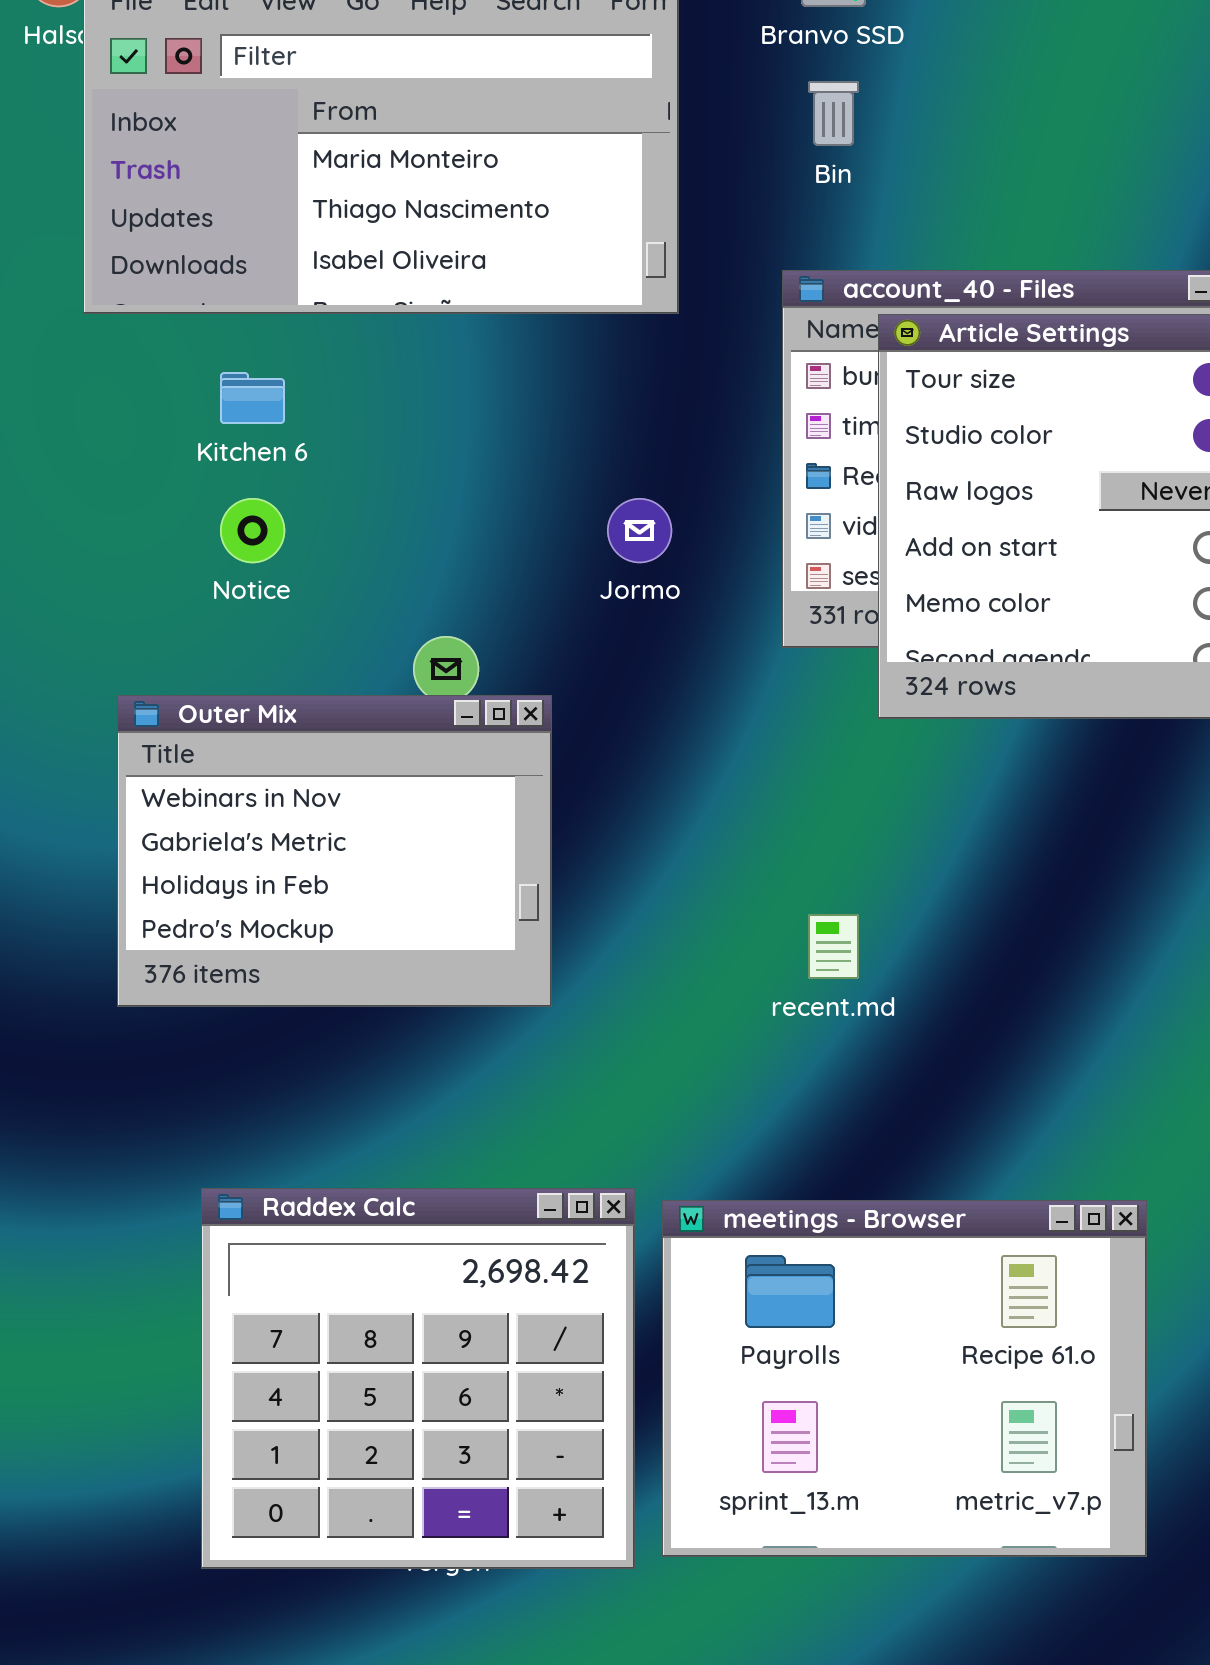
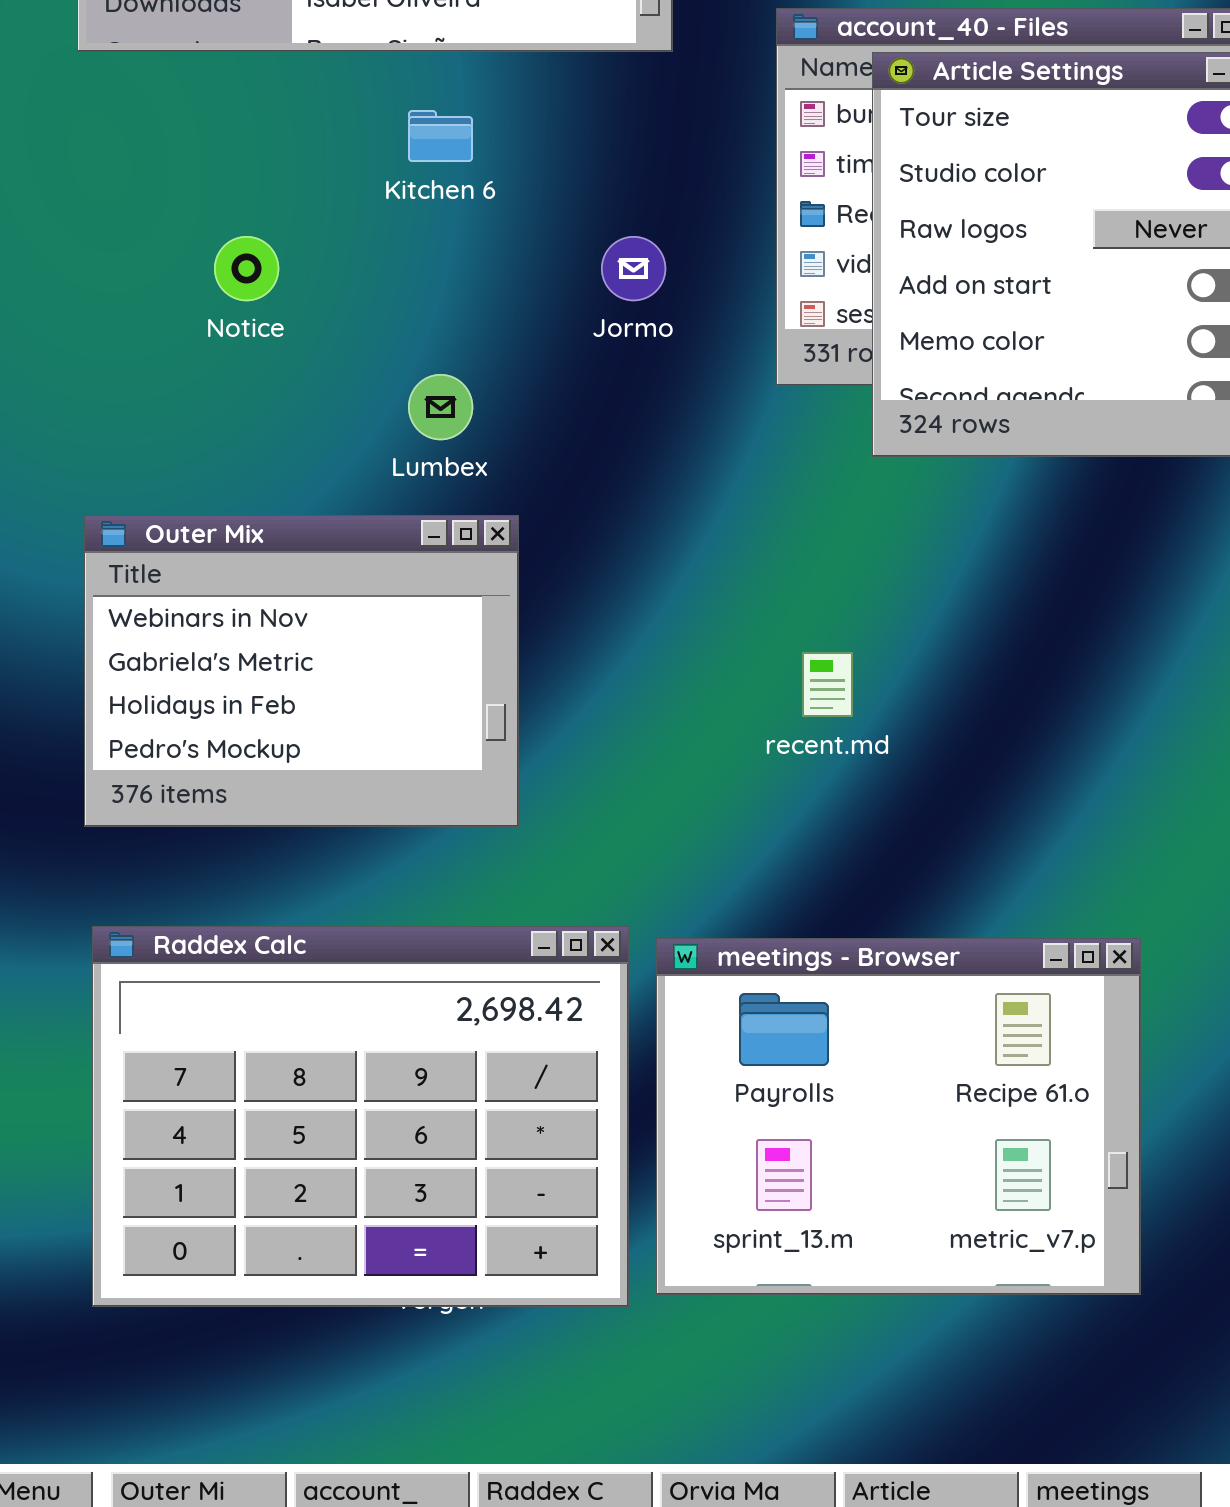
Kitchen 6: [220,372,285,424] -> [408,110,473,162], moved
Outer Mix: [117,695,552,1007] -> [84,515,519,827], moved
Raddex Calc: [201,1188,635,1569] -> [92,926,629,1307], resized

